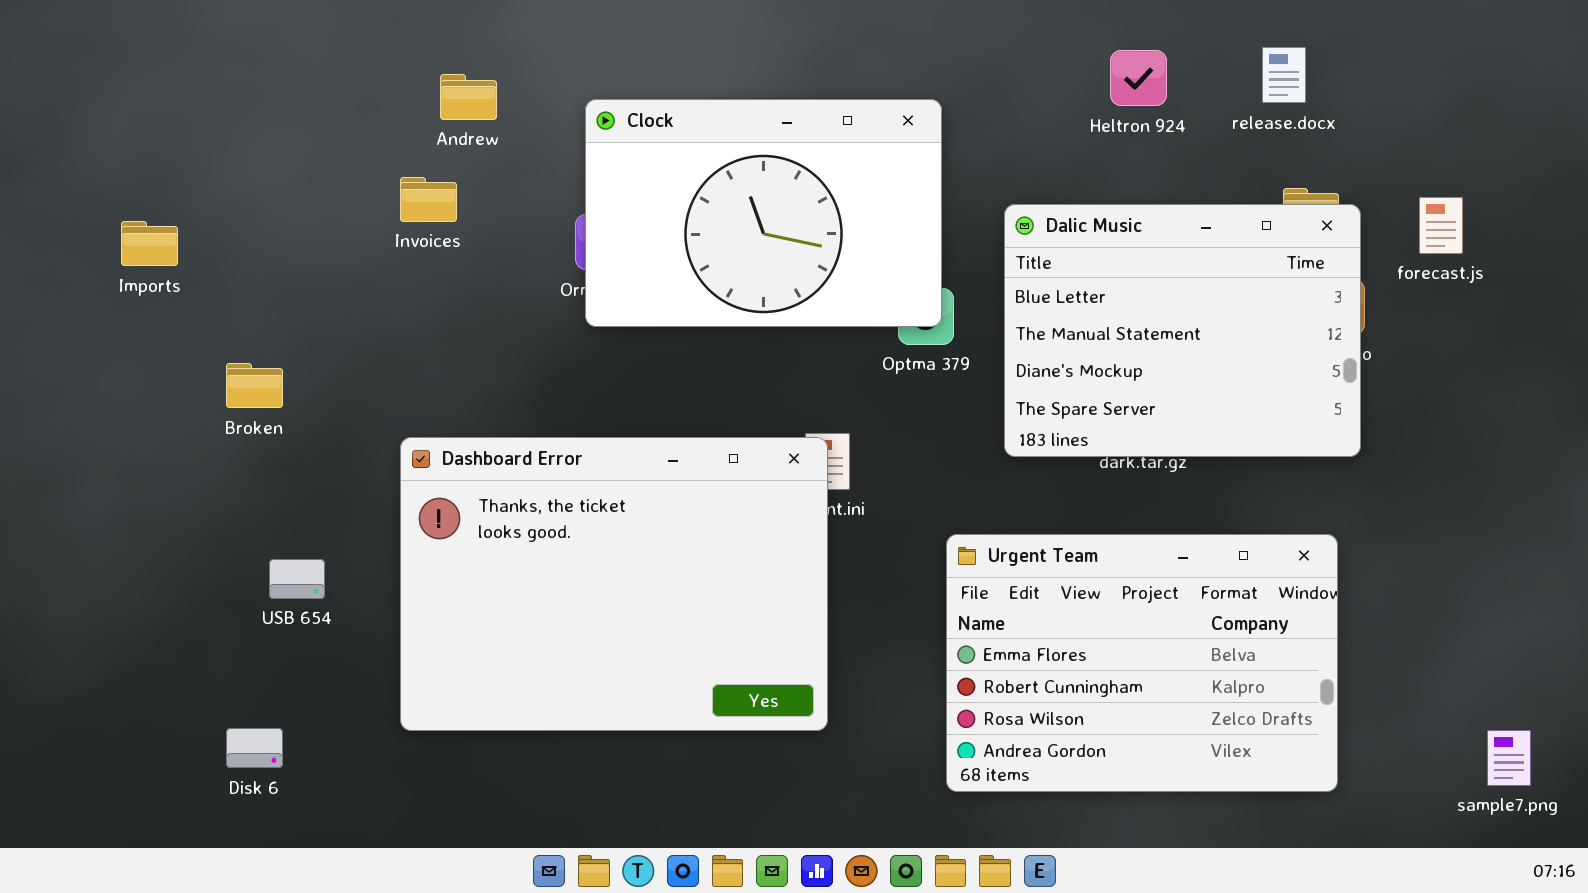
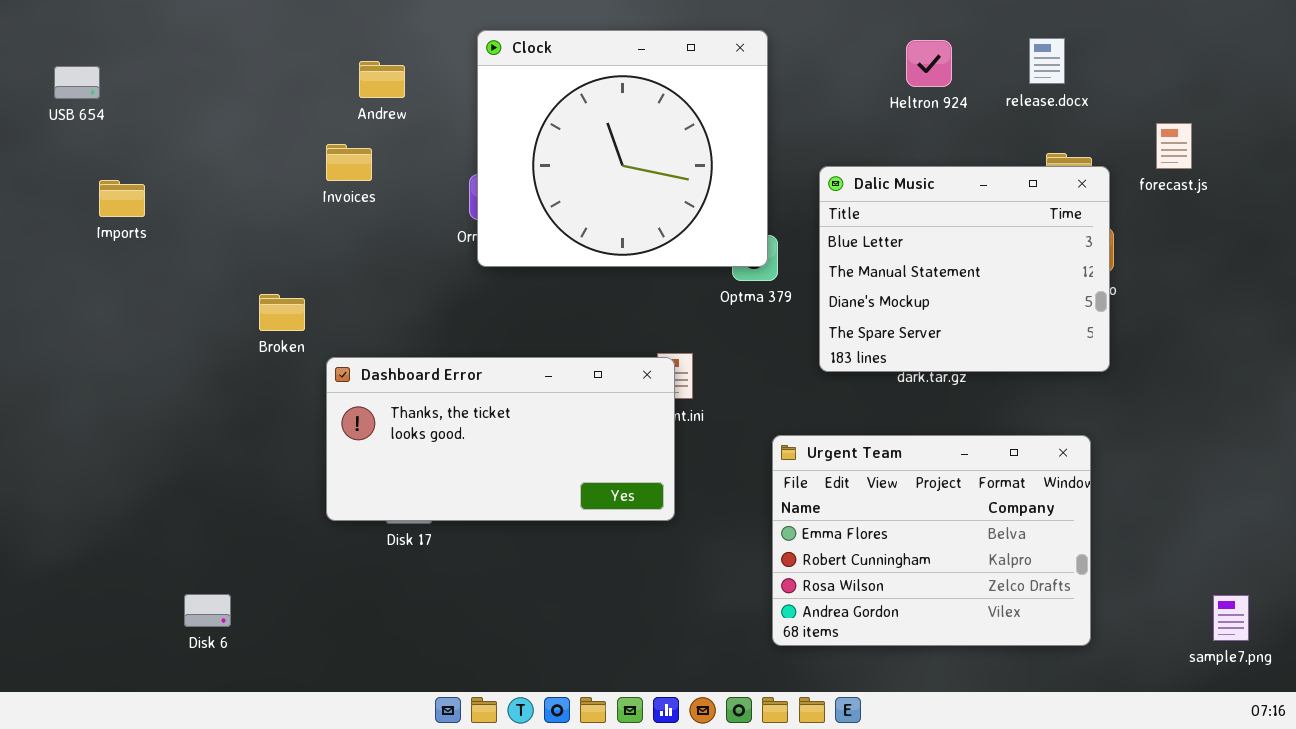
Clock: [585,99,942,327] -> [477,30,768,267], resized
forecast.js: [1419,197,1463,254] -> [1156,123,1192,169], moved
Broken: [226,363,283,408] -> [259,294,305,331], moved
Dashboard Error: [400,437,828,731] -> [326,357,675,521], resized
USB 654: [269,559,325,599] -> [54,66,100,99], moved

